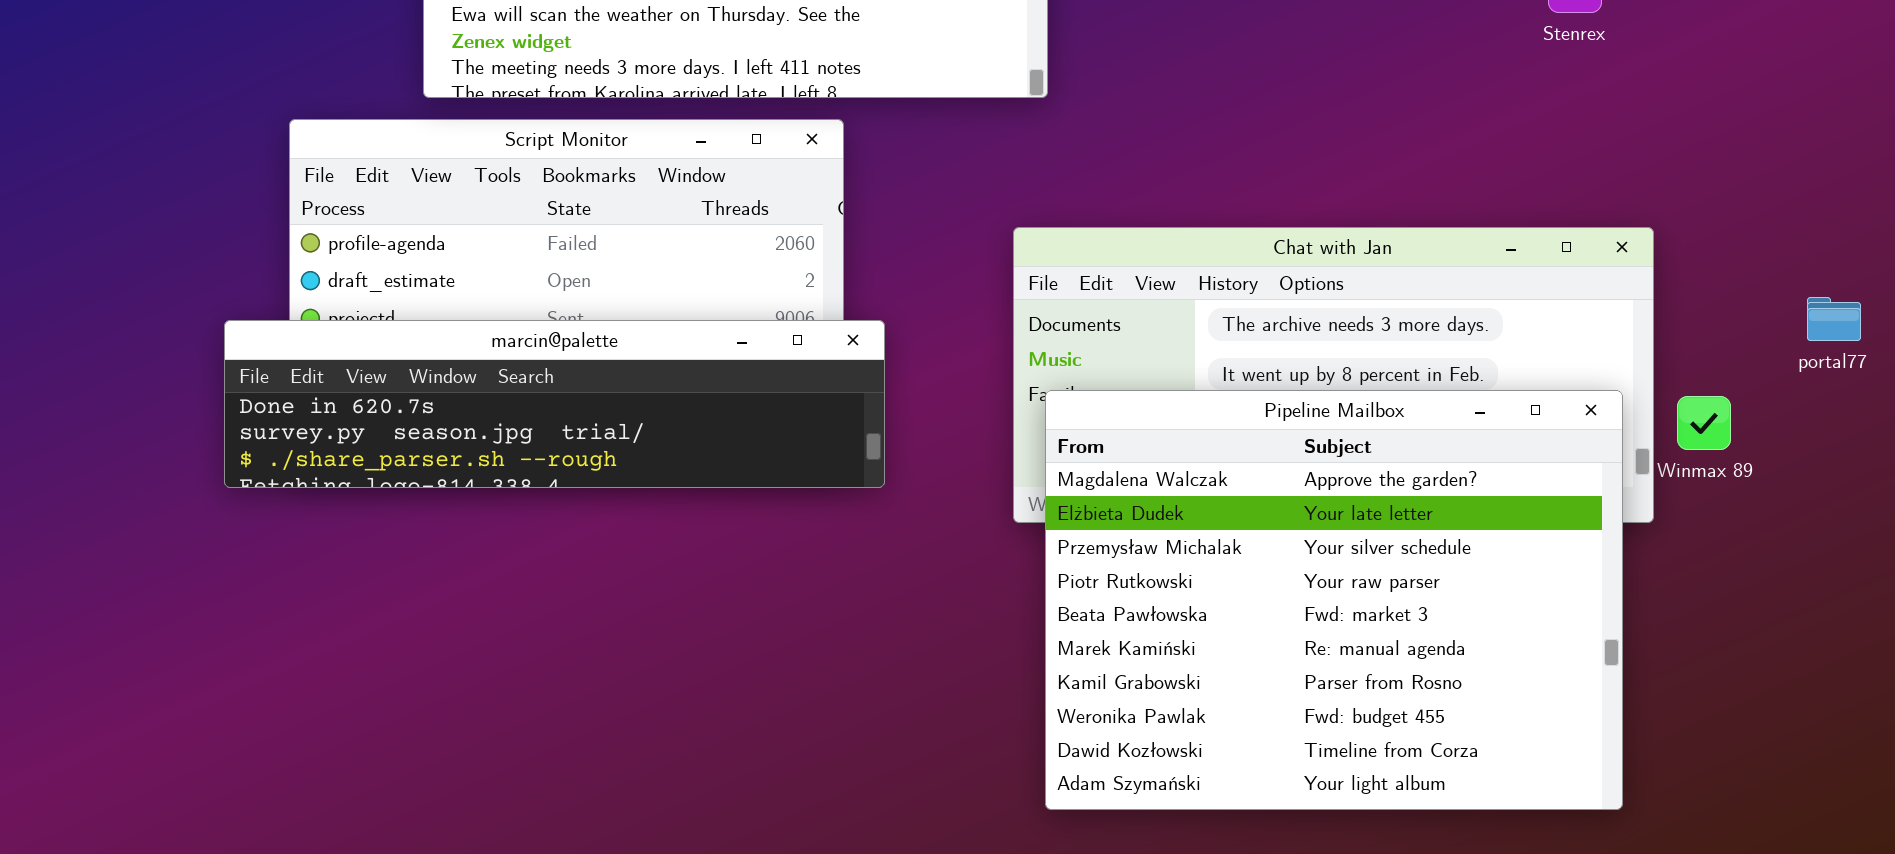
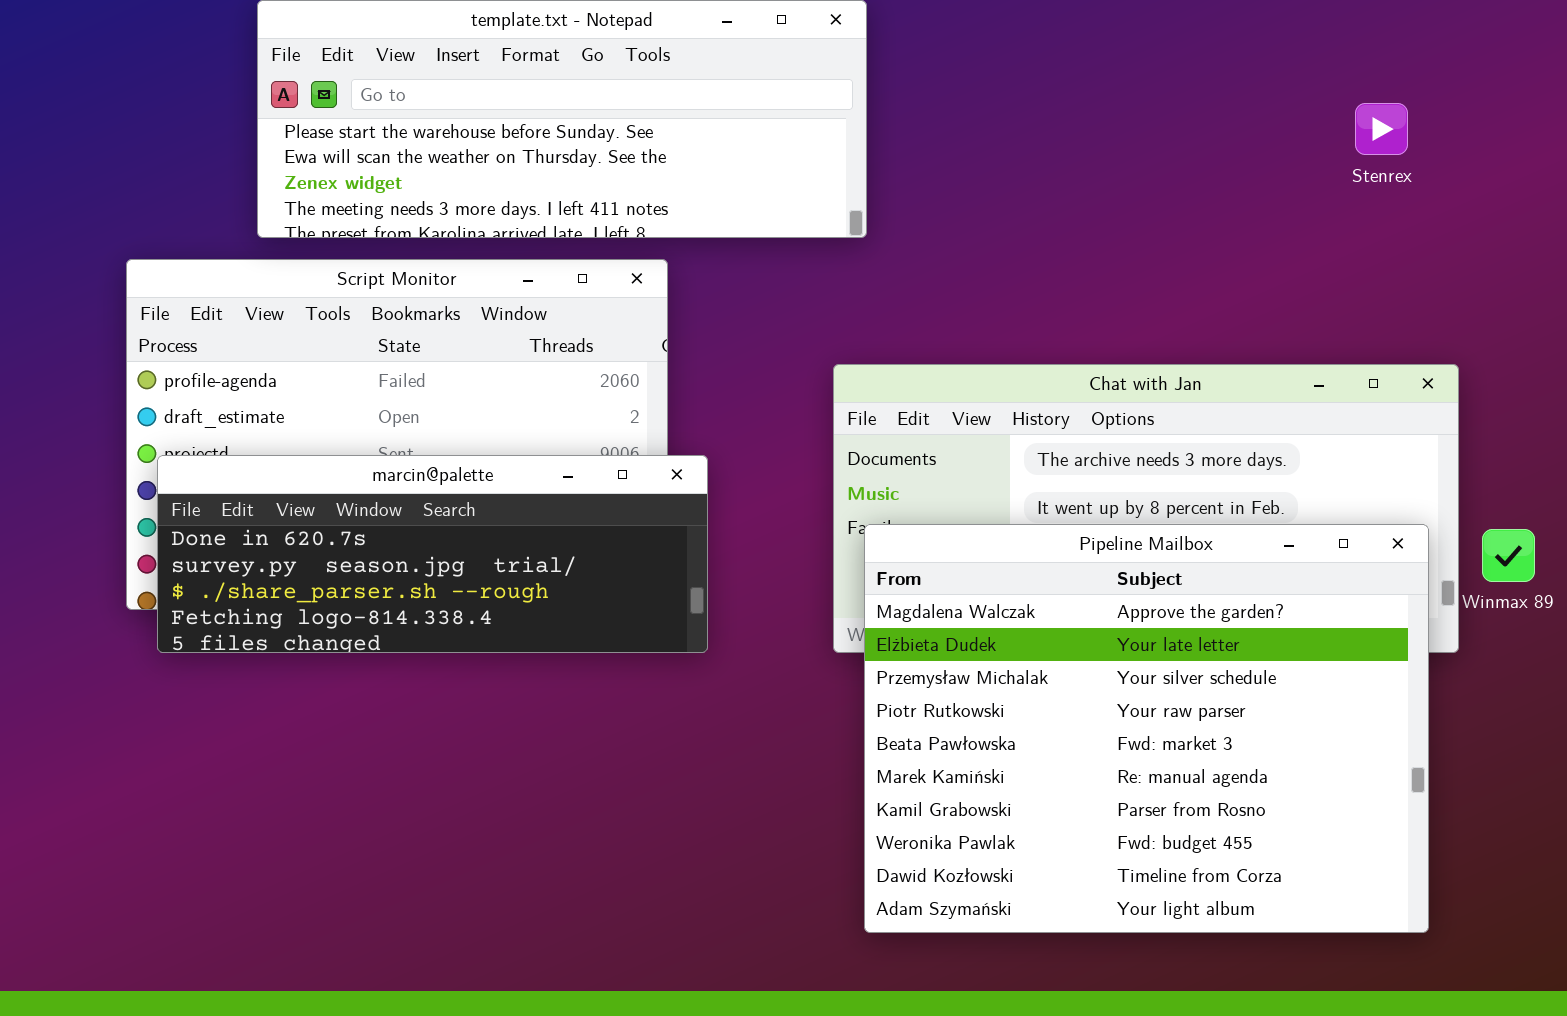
marcin@palette: [224,320,885,488] -> [157,455,708,653], resized

